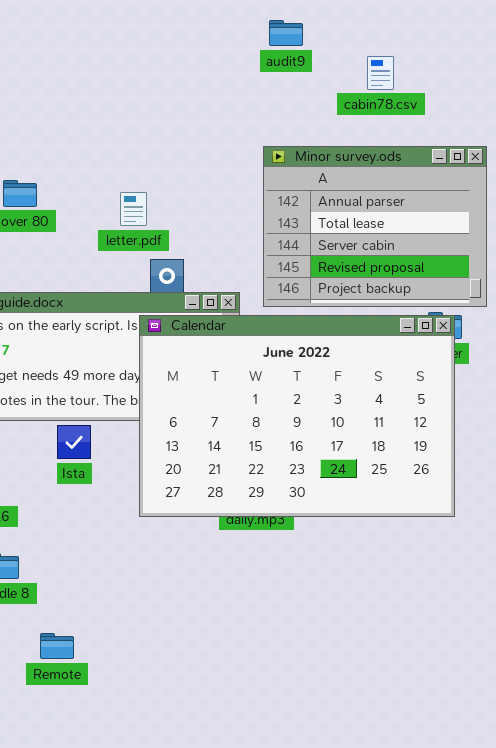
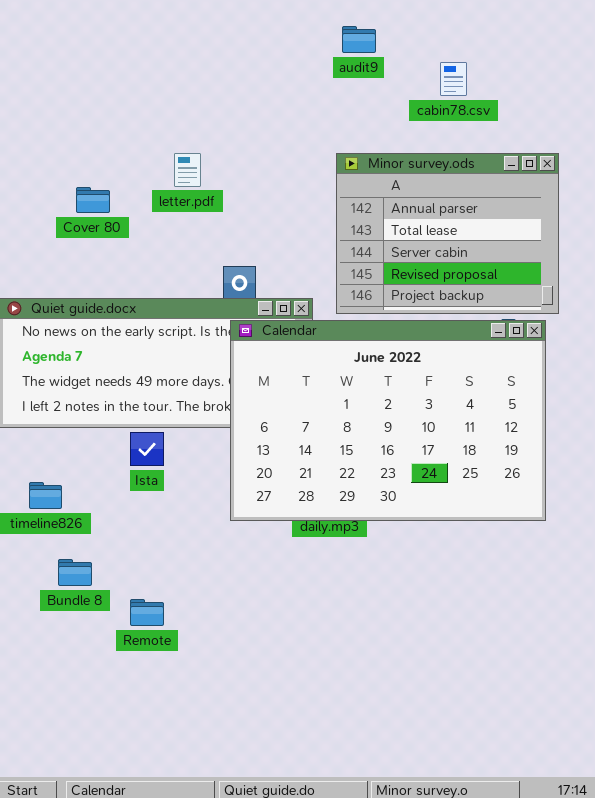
letter.pdf: [120,192,147,226] -> [174,153,201,187], moved
Calendar: [139,315,455,517] -> [230,320,546,521], moved
Remote: [40,633,74,659] -> [130,599,164,626], moved

